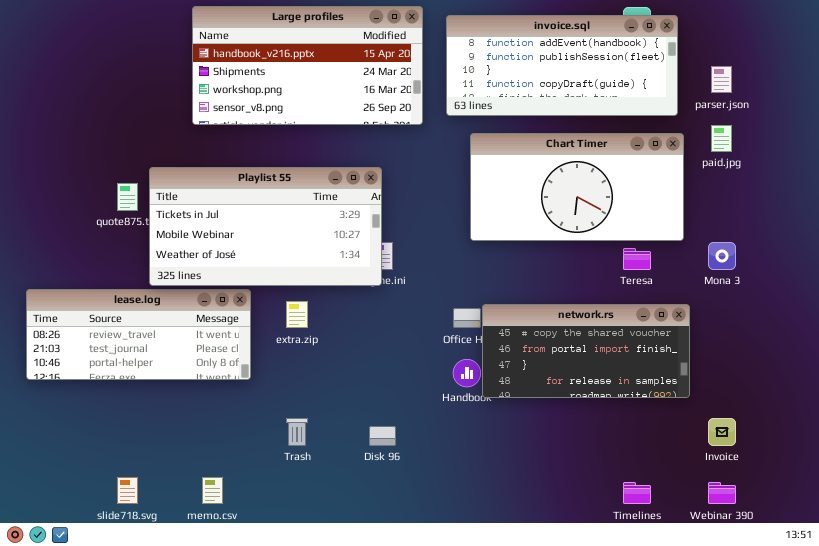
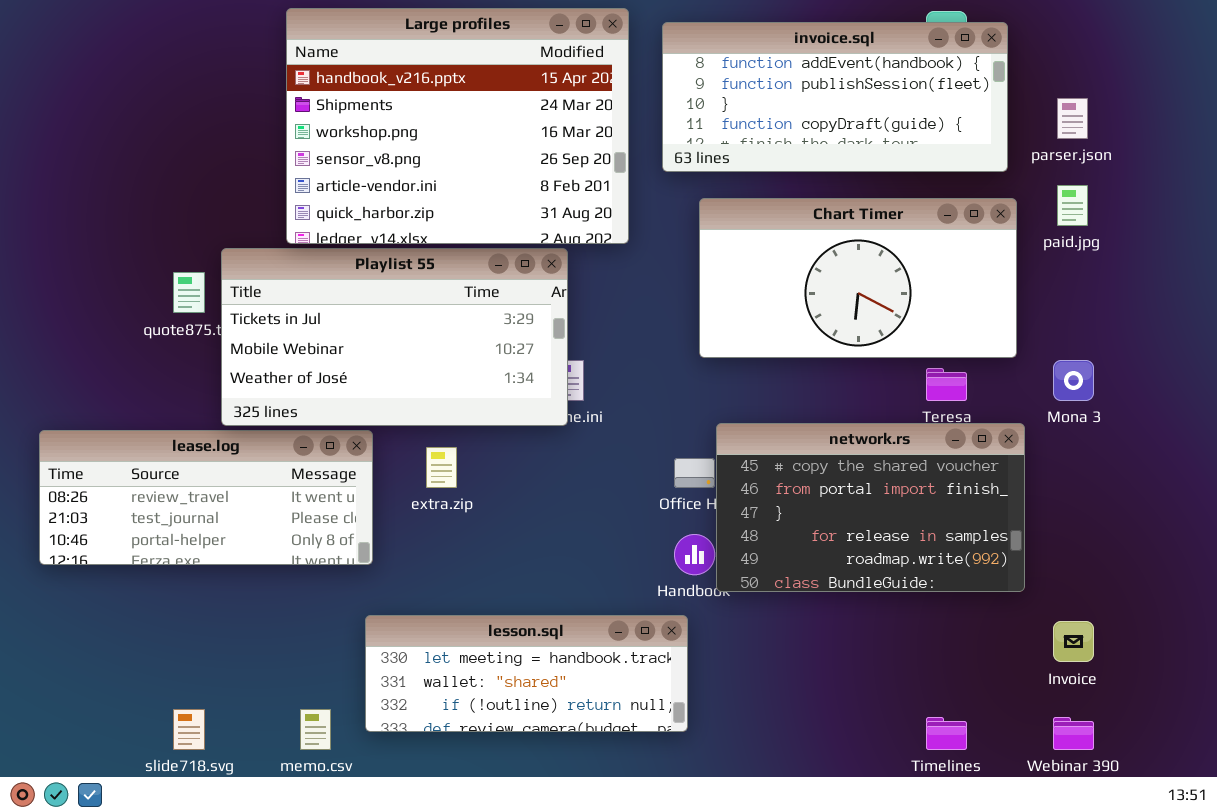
Large profiles: [192,6,423,125] -> [286,8,629,244], resized
network.rs: [482,304,690,398] -> [716,423,1025,592], resized
lesson.sql: none -> [365,615,688,732], opened

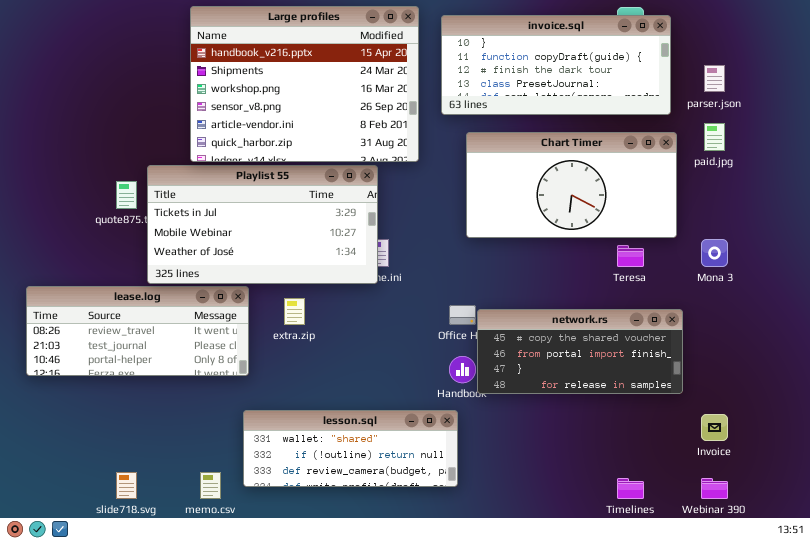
invoice.sql: [662,22,1008,172] -> [441,15,671,115], scrolled down 2 rows
network.rs: [716,423,1025,592] -> [477,309,683,394], resized
lesson.sql: [365,615,688,732] -> [243,410,458,487], scrolled down 1 row

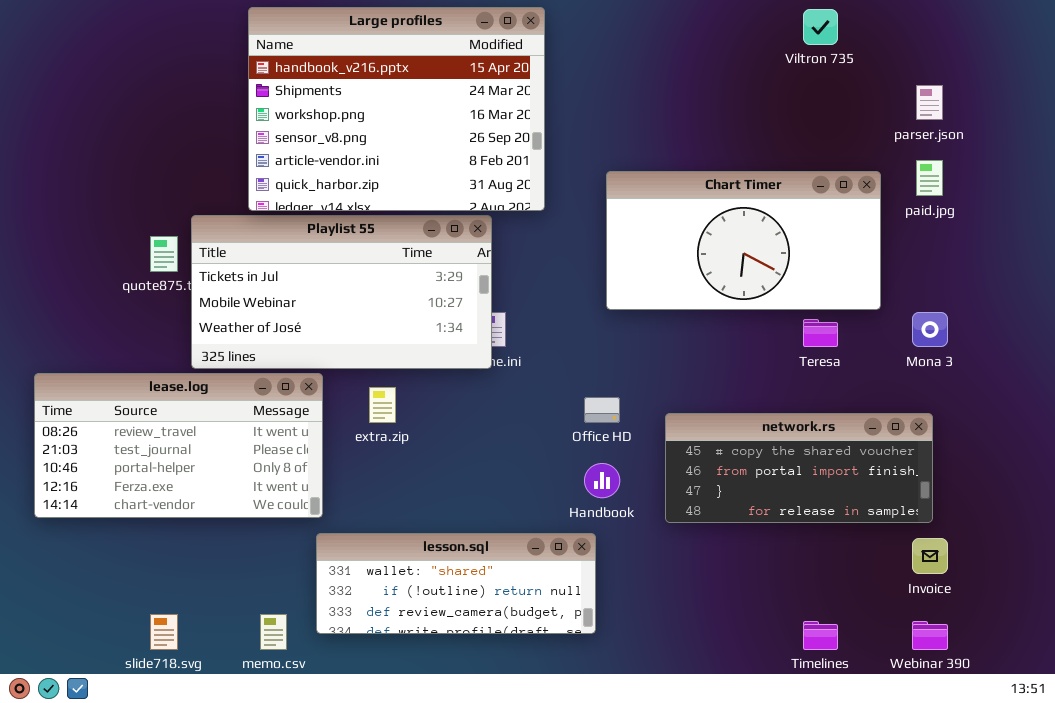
invoice.sql: [441,15,671,115] -> none, closed
lease.log: [26,286,249,376] -> [34,373,323,518], resized
network.rs: [477,309,683,394] -> [665,413,933,523], moved

